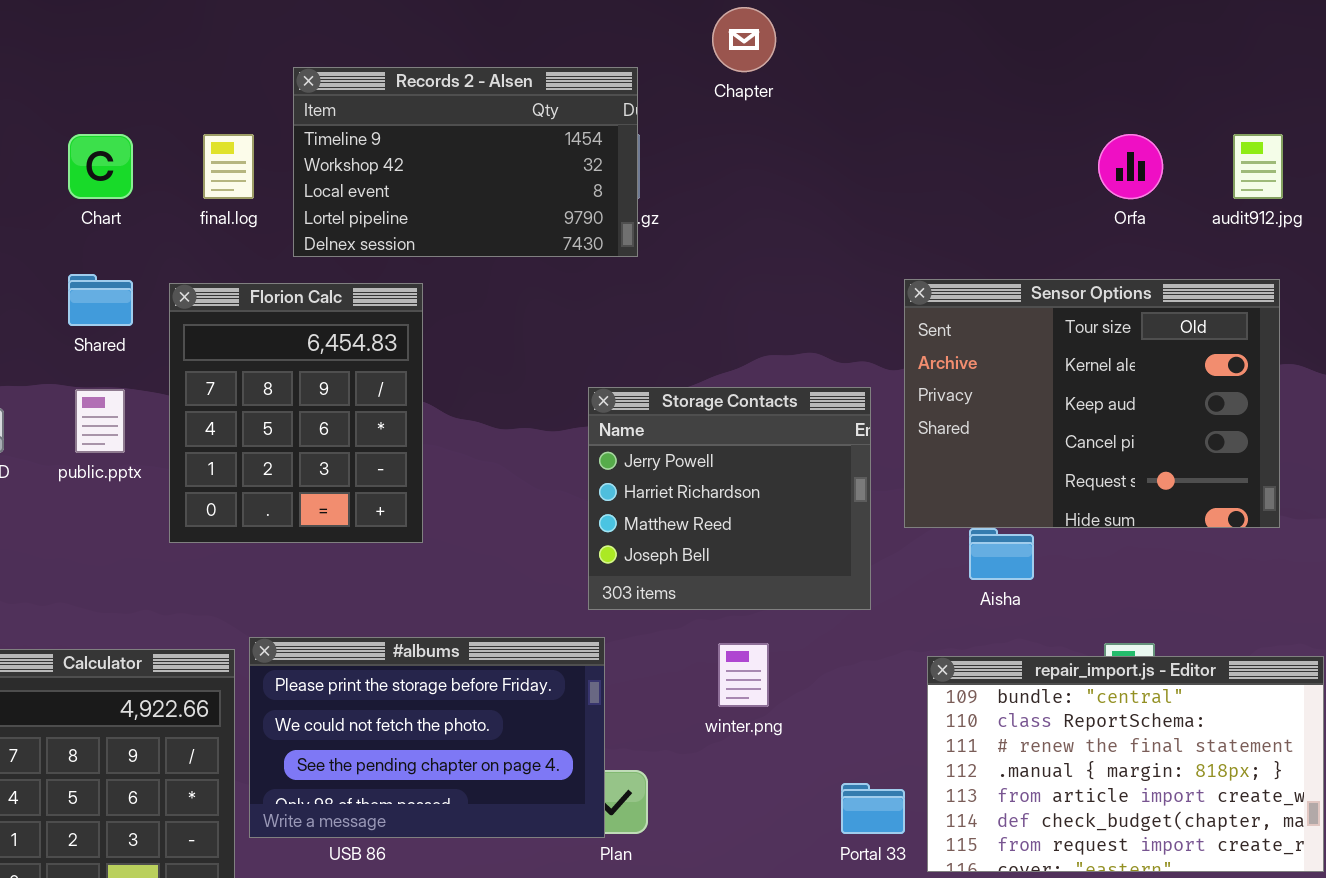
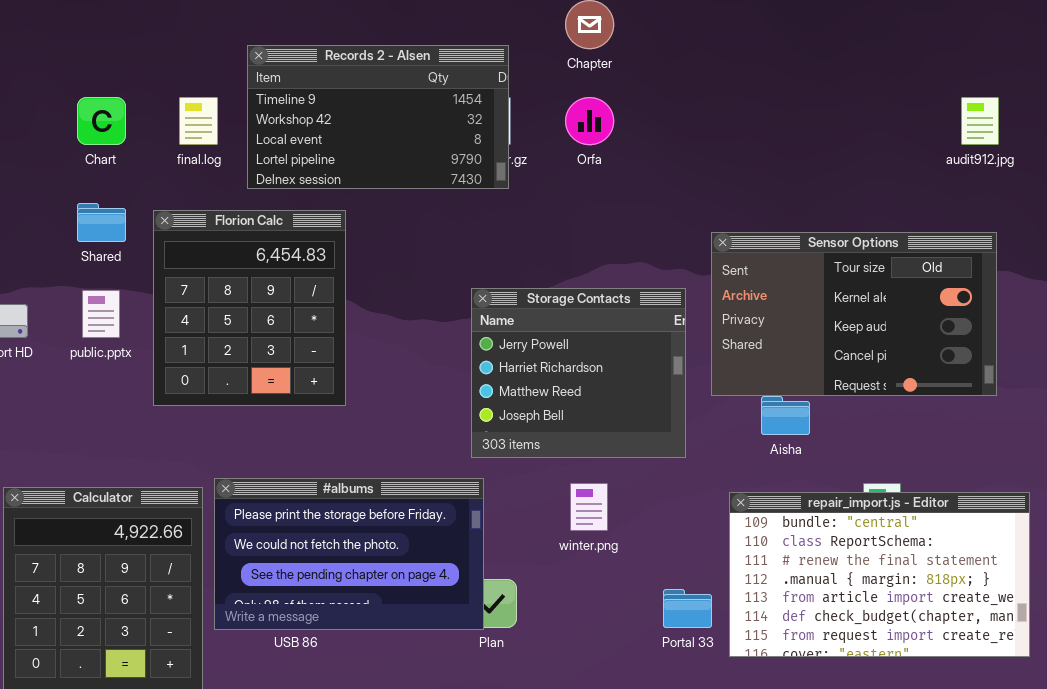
Orfa: [1098,134,1163,199] -> [565,97,614,145], moved
Sensor Options: [904,279,1280,528] -> [711,232,997,396], resized

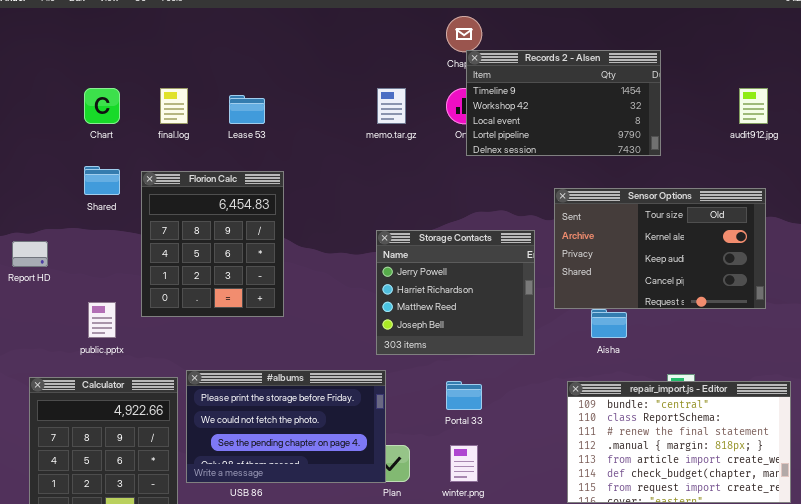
Records 2 - Alsen: [247,45,509,189] -> [466,50,661,156], moved
public.pptx: [82,290,120,338] -> [88,302,116,338], moved
winter.png: [570,483,608,531] -> [450,445,478,482], moved
Portal 33: [663,589,712,628] -> [446,381,482,410], moved

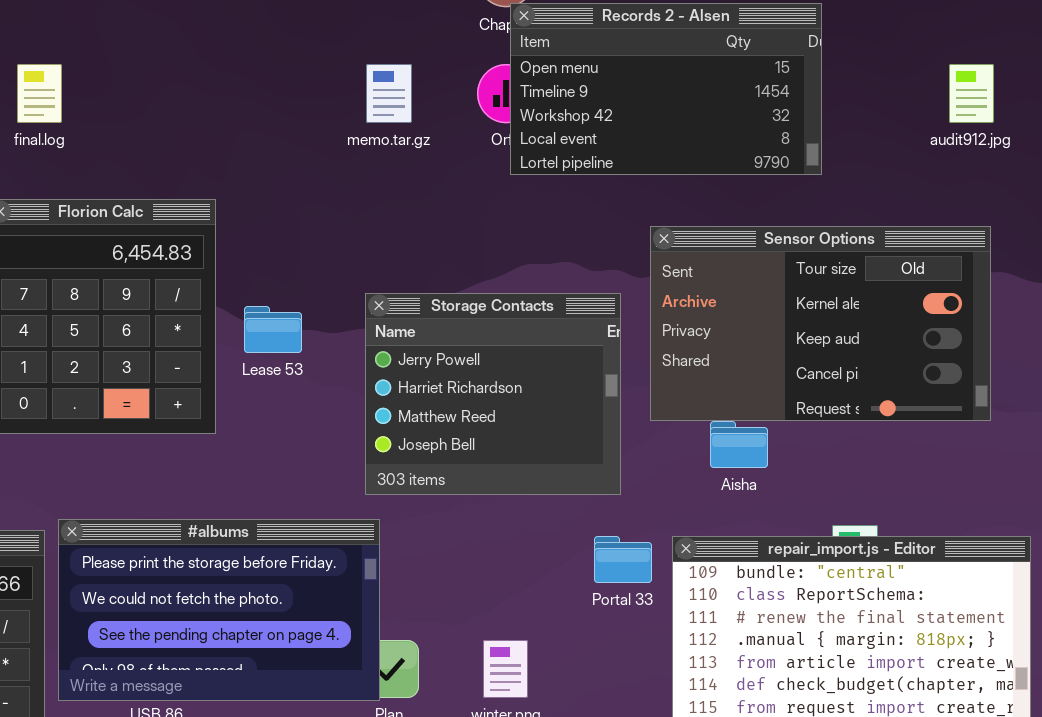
Records 2 - Alsen: [466,50,661,156] -> [510,3,822,175], scrolled up 1 row
Lease 53: [229,95,265,124] -> [244,306,302,353], moved
Portal 33: [446,381,482,410] -> [594,536,652,583], moved

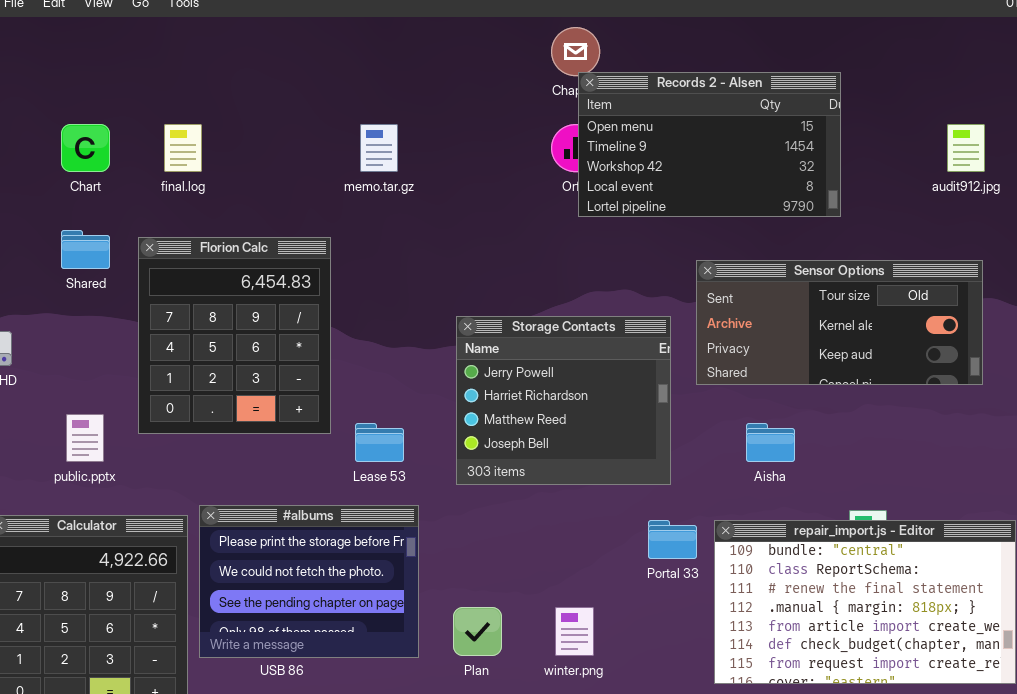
memo.tar.gz: [366,64,412,123] -> [360,124,398,172], moved
Sensor Options: [650,226,991,421] -> [696,260,983,385], resized
Lease 53: [244,306,302,353] -> [355,423,404,462], moved
#albums: [58,519,380,701] -> [199,505,419,658], resized

